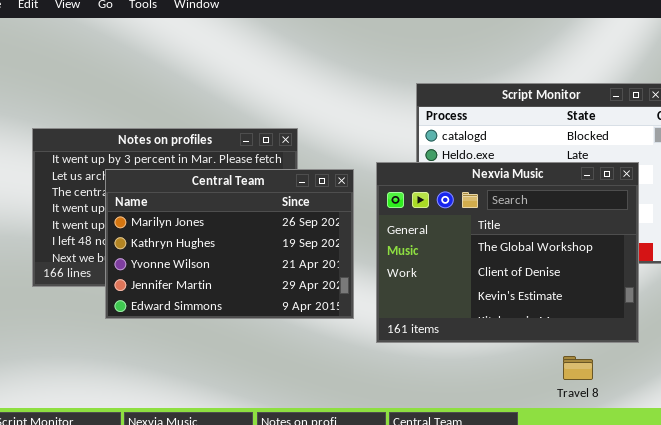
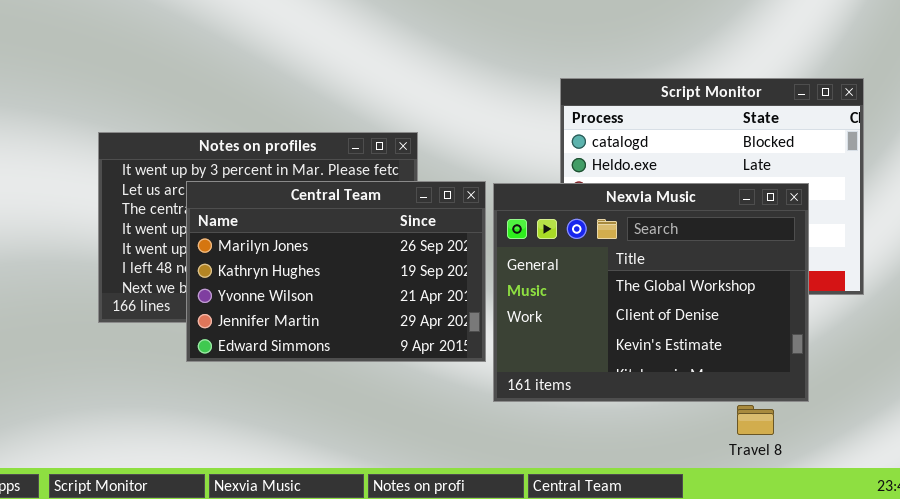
Nexvia Music: [376,162,639,343] -> [493,183,809,402], moved

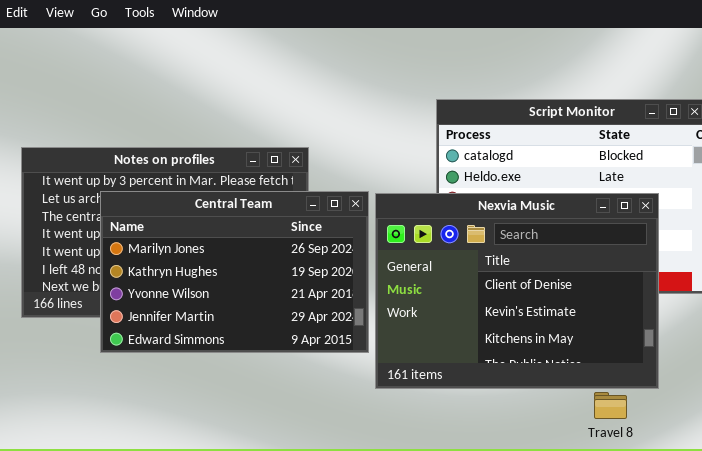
Nexvia Music: [493,183,809,402] -> [375,193,659,389], scrolled down 1 row

